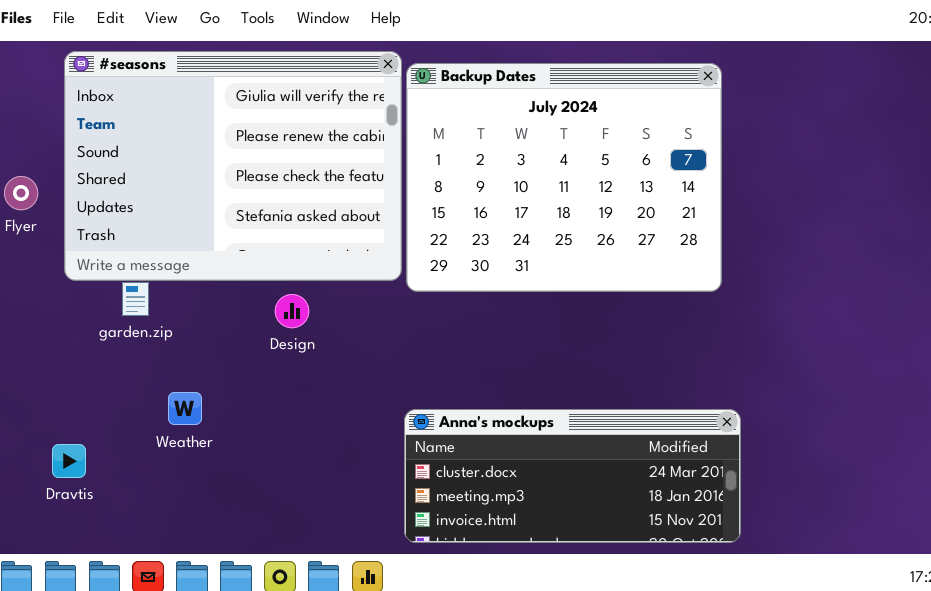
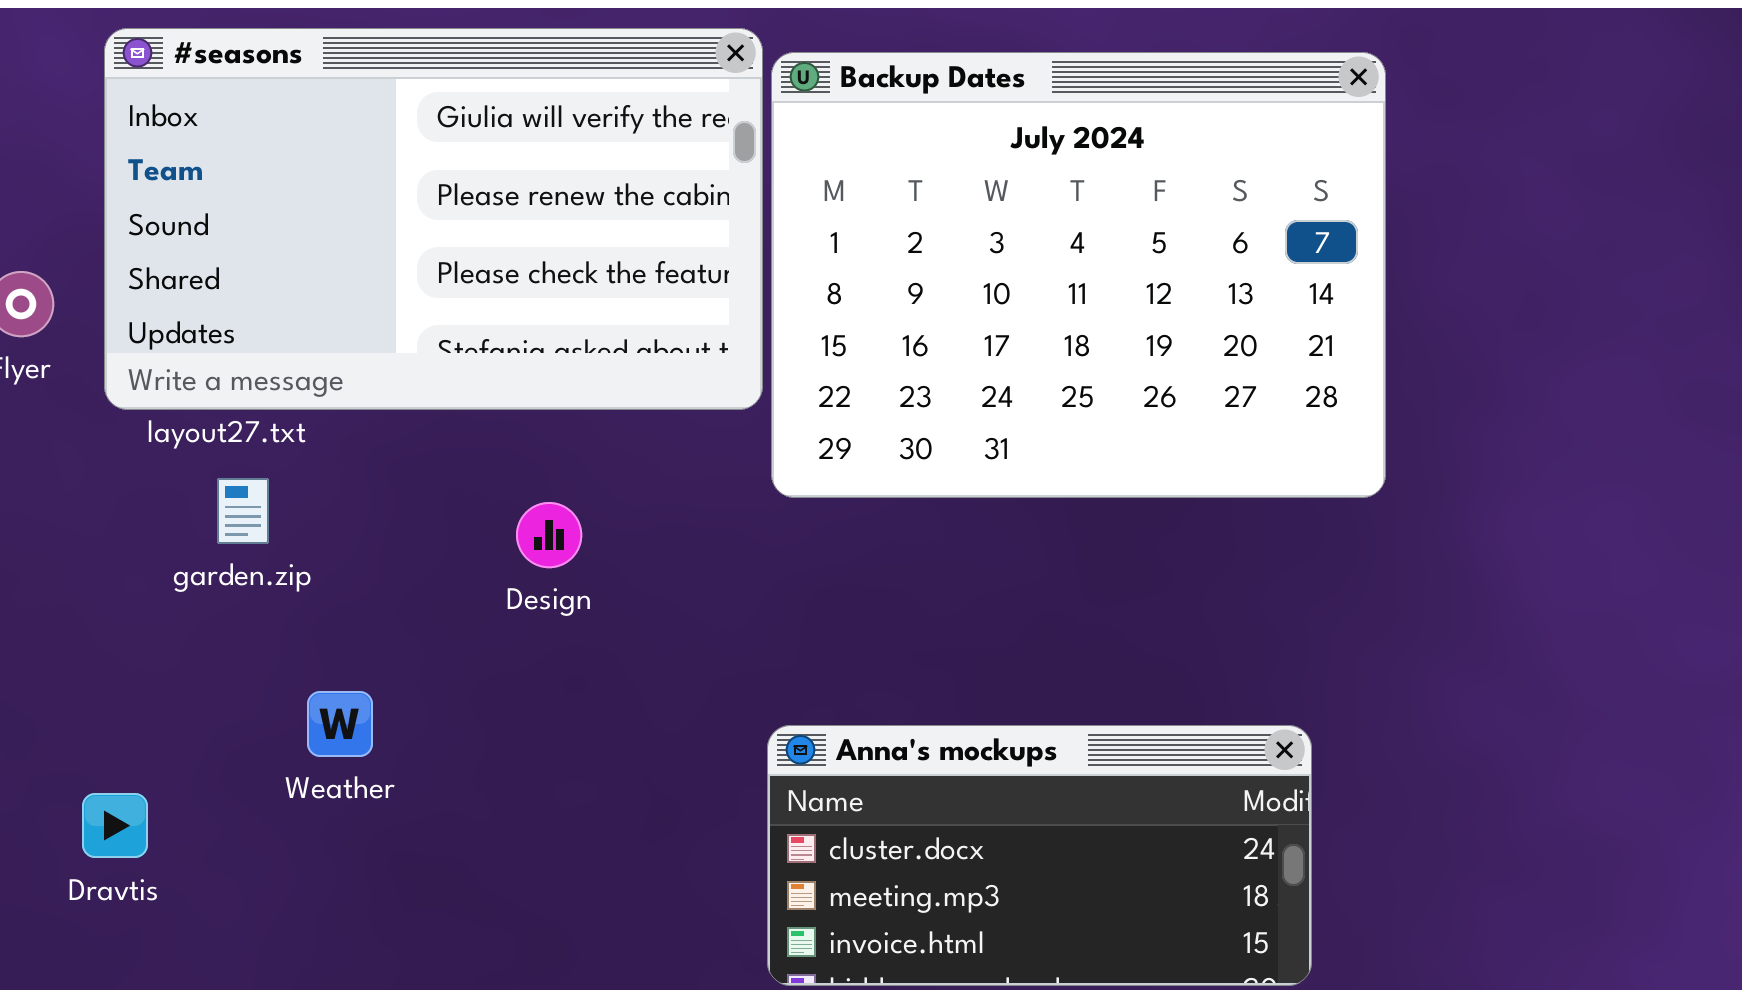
#seasons: [64,51,402,281] -> [104,28,763,410], resized
Anna's mockups: [404,409,741,543] -> [767,725,1312,986], resized

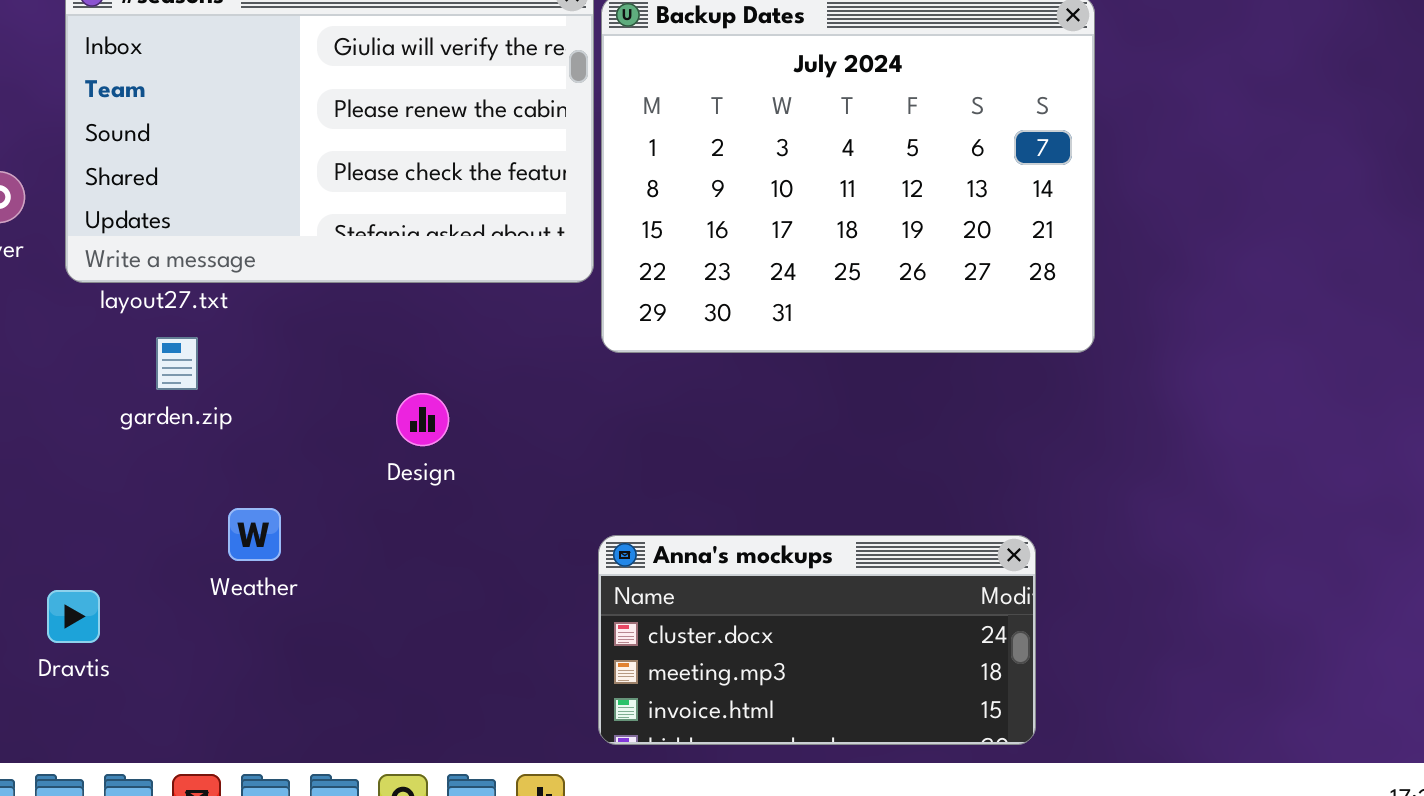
Design: [516,502,582,568] -> [396,393,449,446], moved

